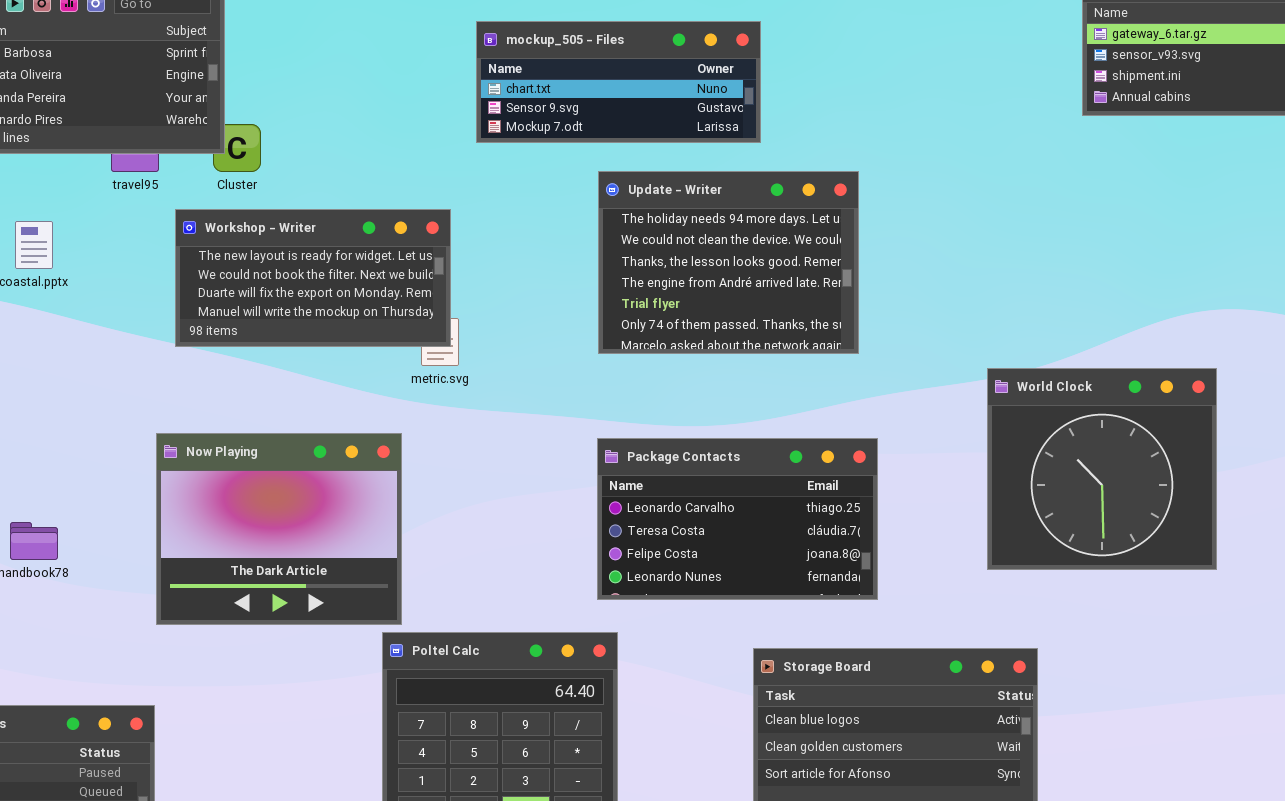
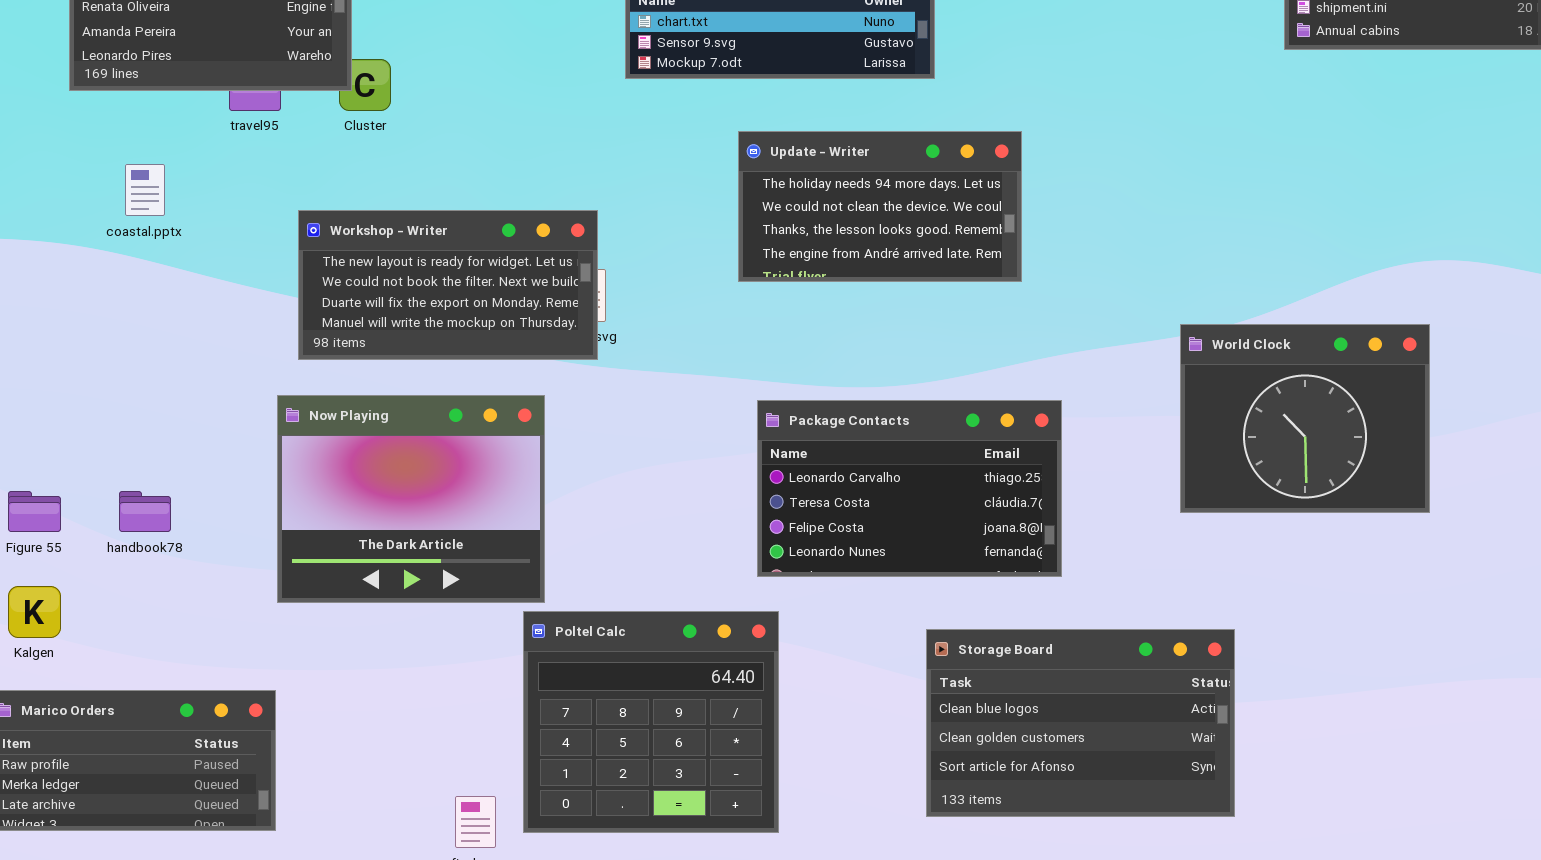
Update - Writer: [598,171,859,354] -> [738,131,1022,282], moved, resized
Workshop - Writer: [175,209,451,347] -> [298,210,598,360], moved
World Clock: [987,368,1217,570] -> [1180,324,1430,513], resized

